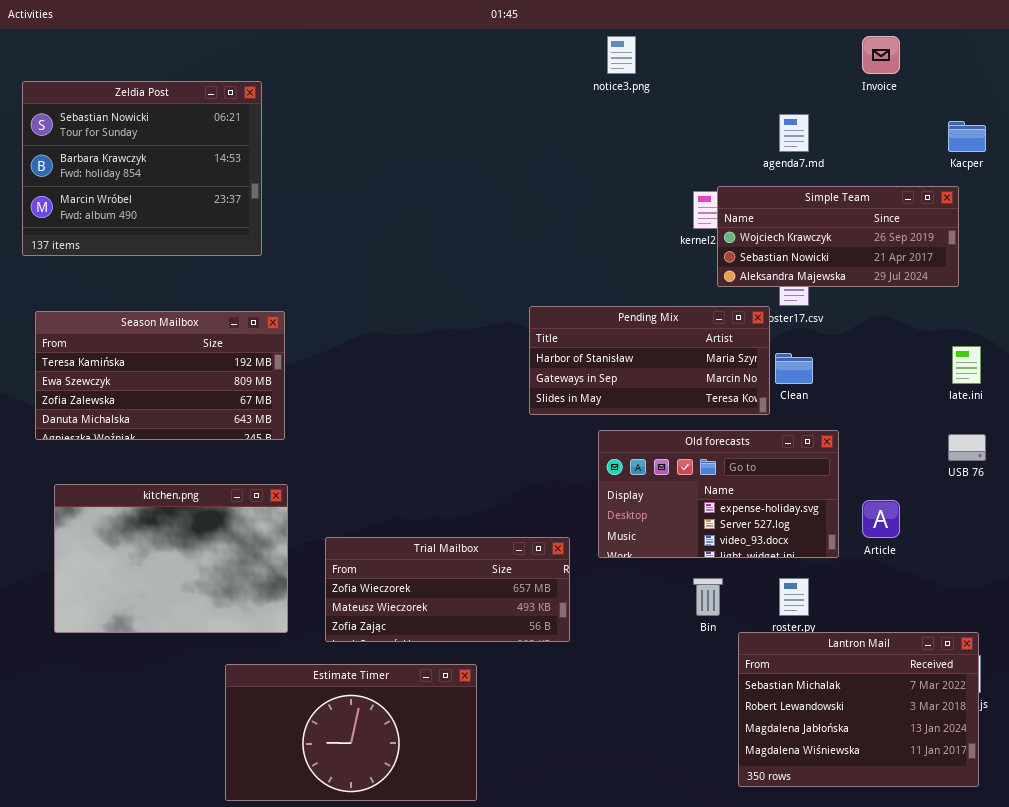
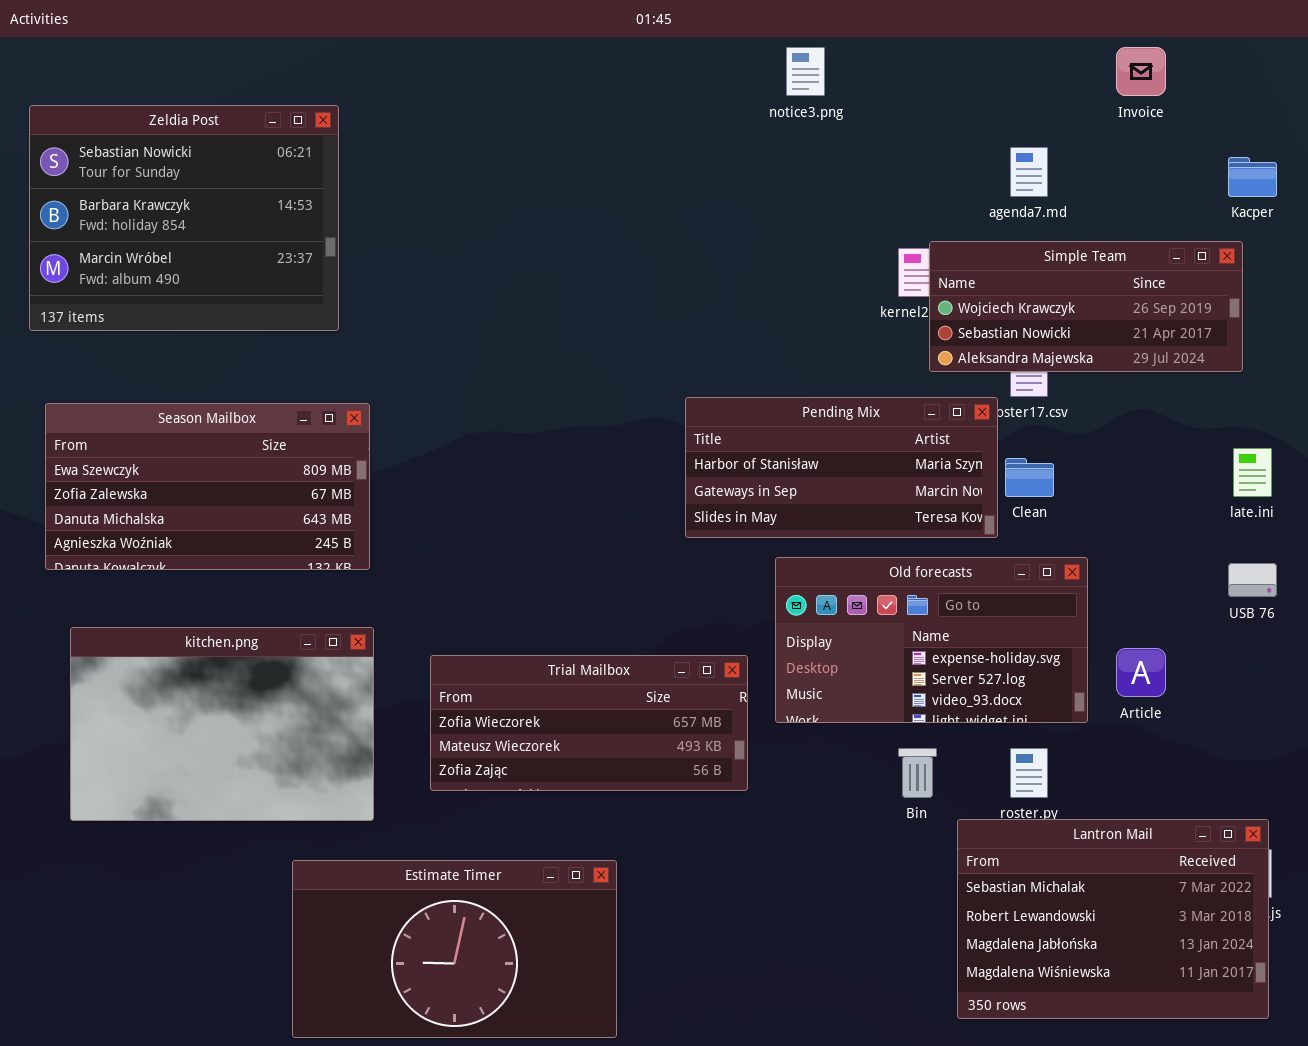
Season Mailbox: [35,311,285,440] -> [45,403,370,570], scrolled down 1 row
Trial Mailbox: [325,537,570,642] -> [430,655,748,791], moved

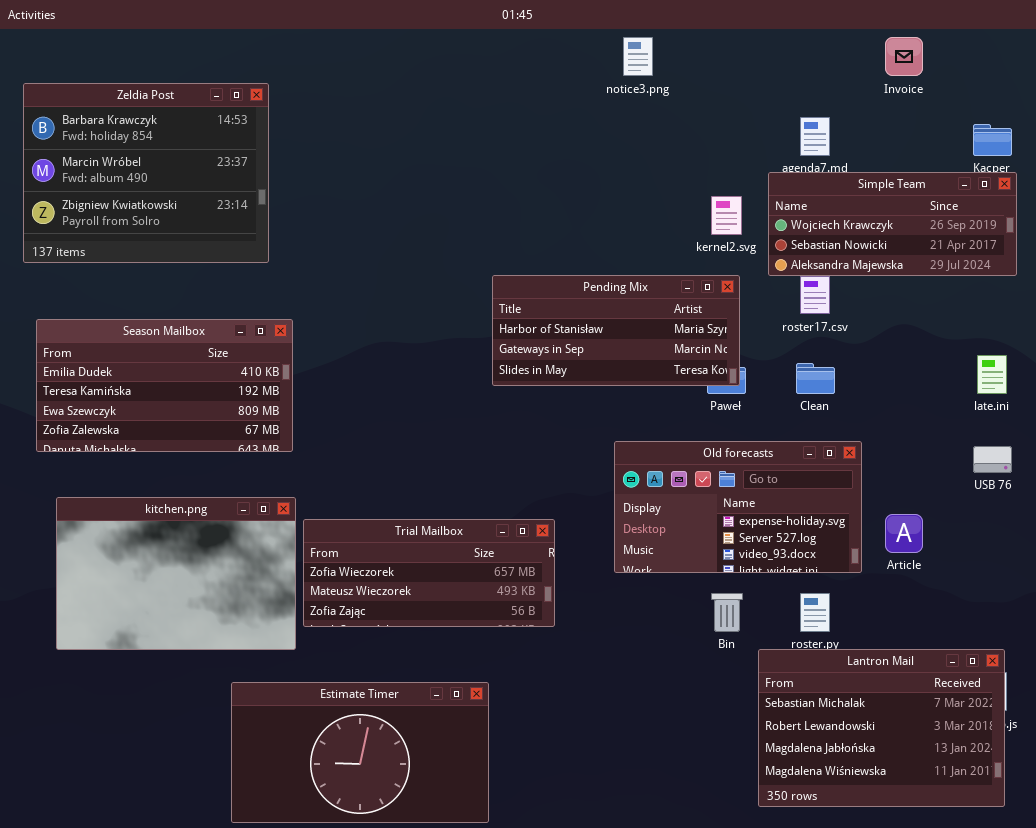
Zeldia Post: [29,105,339,331] -> [23,83,269,263], scrolled down 1 row
Simple Team: [929,241,1243,372] -> [768,172,1017,276], moved
Pending Mix: [685,397,998,538] -> [492,275,740,386], moved
Season Mailbox: [45,403,370,570] -> [36,319,293,452], scrolled up 2 rows
Trial Mailbox: [430,655,748,791] -> [303,519,555,627], moved

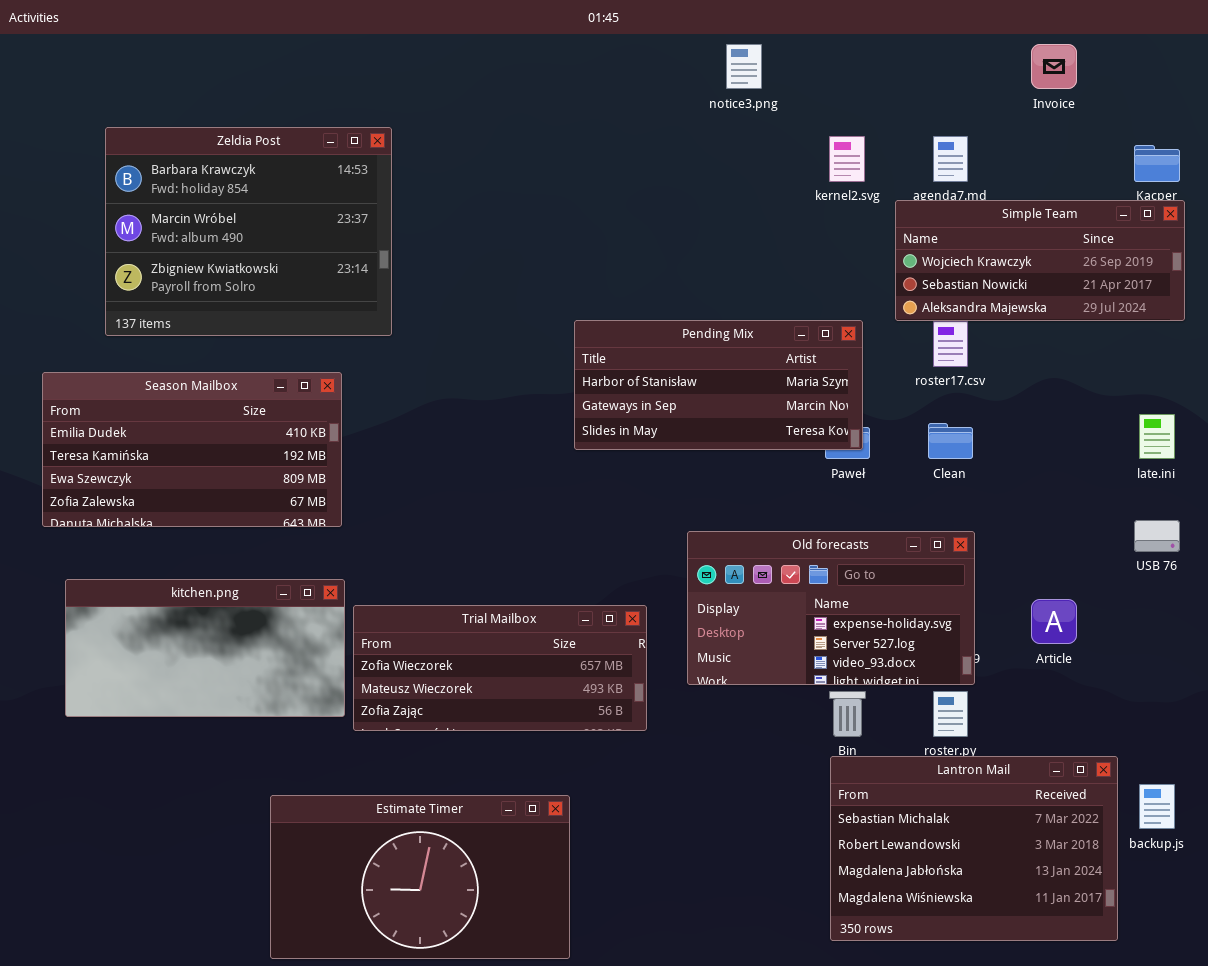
Zeldia Post: [23,83,269,263] -> [105,127,392,336], moved
kernel2.svg: [711,196,742,235] -> [829,136,865,182], moved
Old forecasts: [614,441,862,573] -> [687,531,975,685], moved
kitchen.png: [56,497,296,650] -> [65,579,345,717], resized
Lantron Mail: [758,649,1005,807] -> [830,756,1118,941], moved

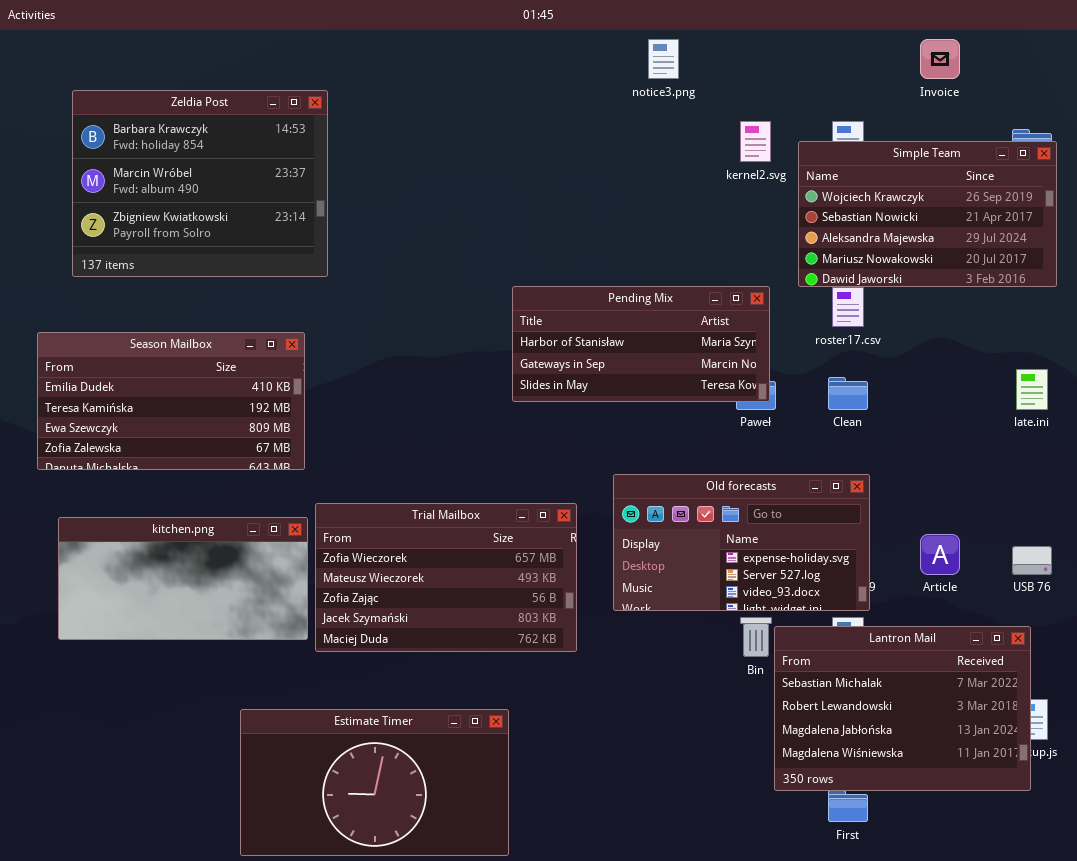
Zeldia Post: [105,127,392,336] -> [72,90,328,277], moved
Simple Team: [895,200,1185,321] -> [798,141,1057,287], resized
USB 76: [1134,520,1180,552] -> [1012,546,1052,575], moved
Trial Mailbox: [353,605,647,731] -> [315,503,577,652], resized
Lantron Mail: [830,756,1118,941] -> [774,626,1031,791], moved

